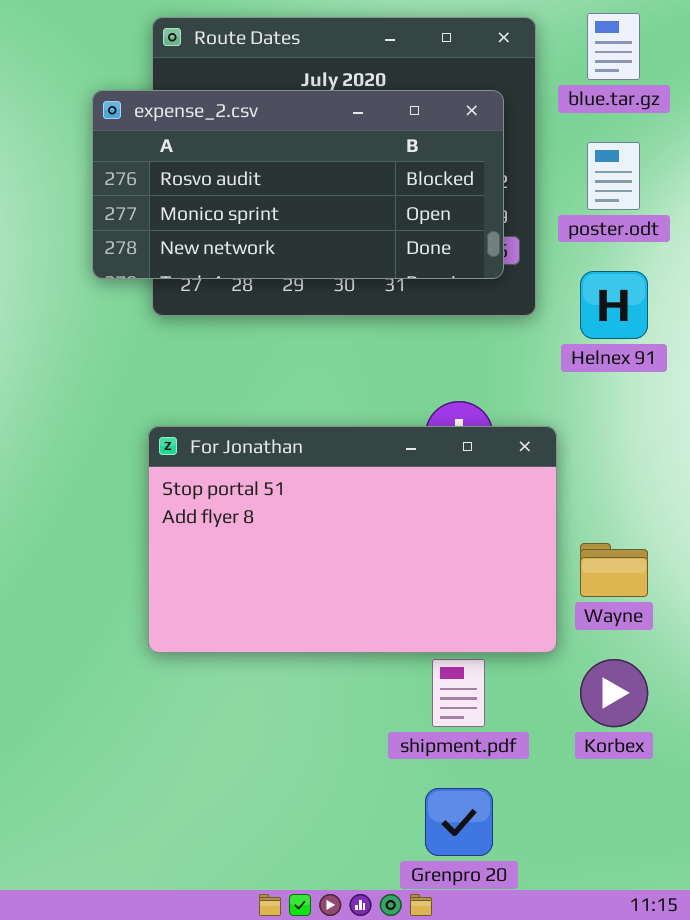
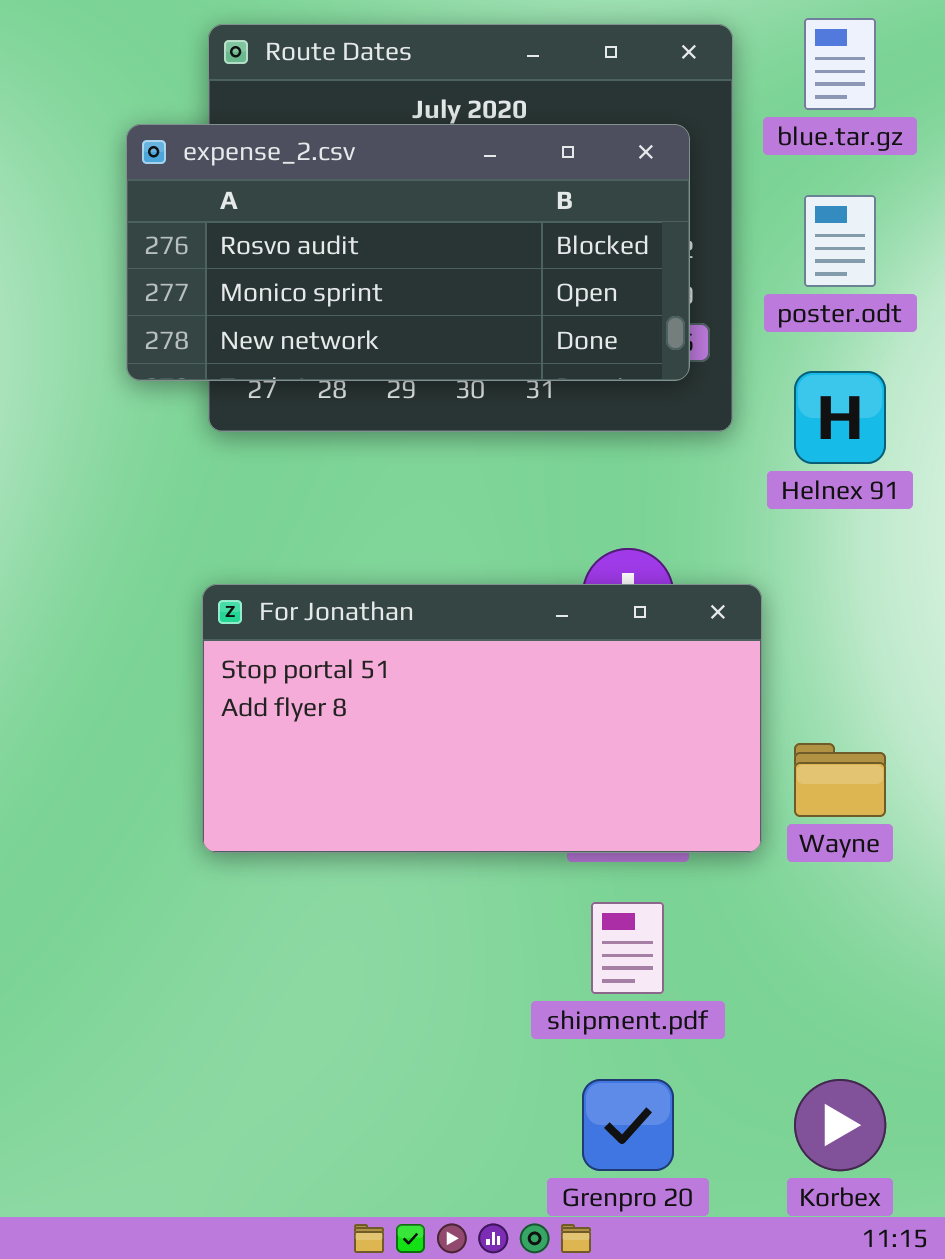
For Jonathan: [148,426,557,653] -> [202,584,762,853], resized
Korbex: [580,659,648,727] -> [794,1079,886,1171], moved

